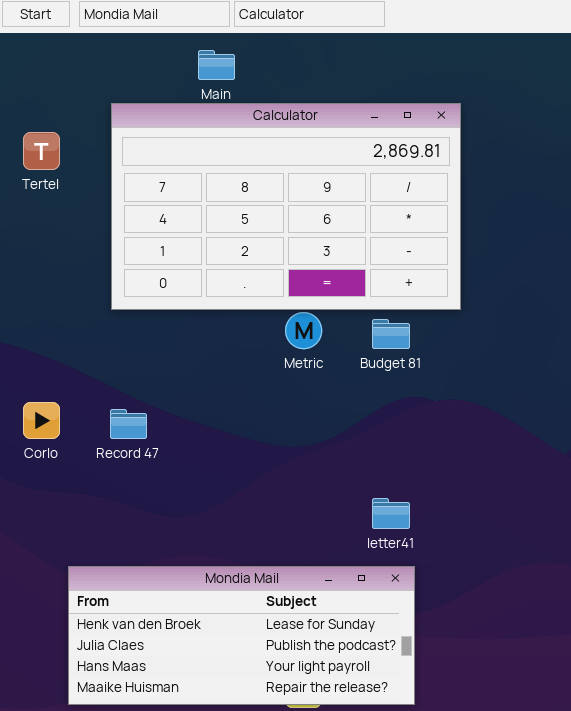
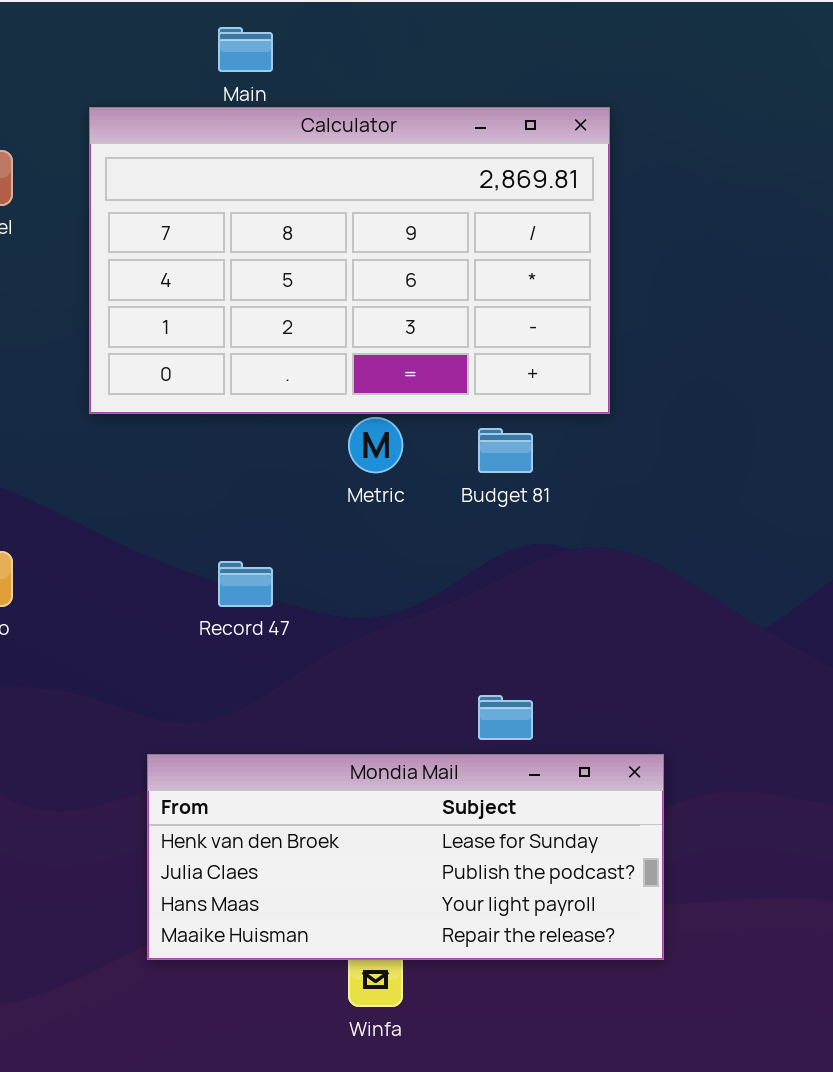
Record 47: [110,409,147,439] -> [218,561,273,607], moved
Mondia Mail: [68,566,415,705] -> [147,754,664,960], moved

